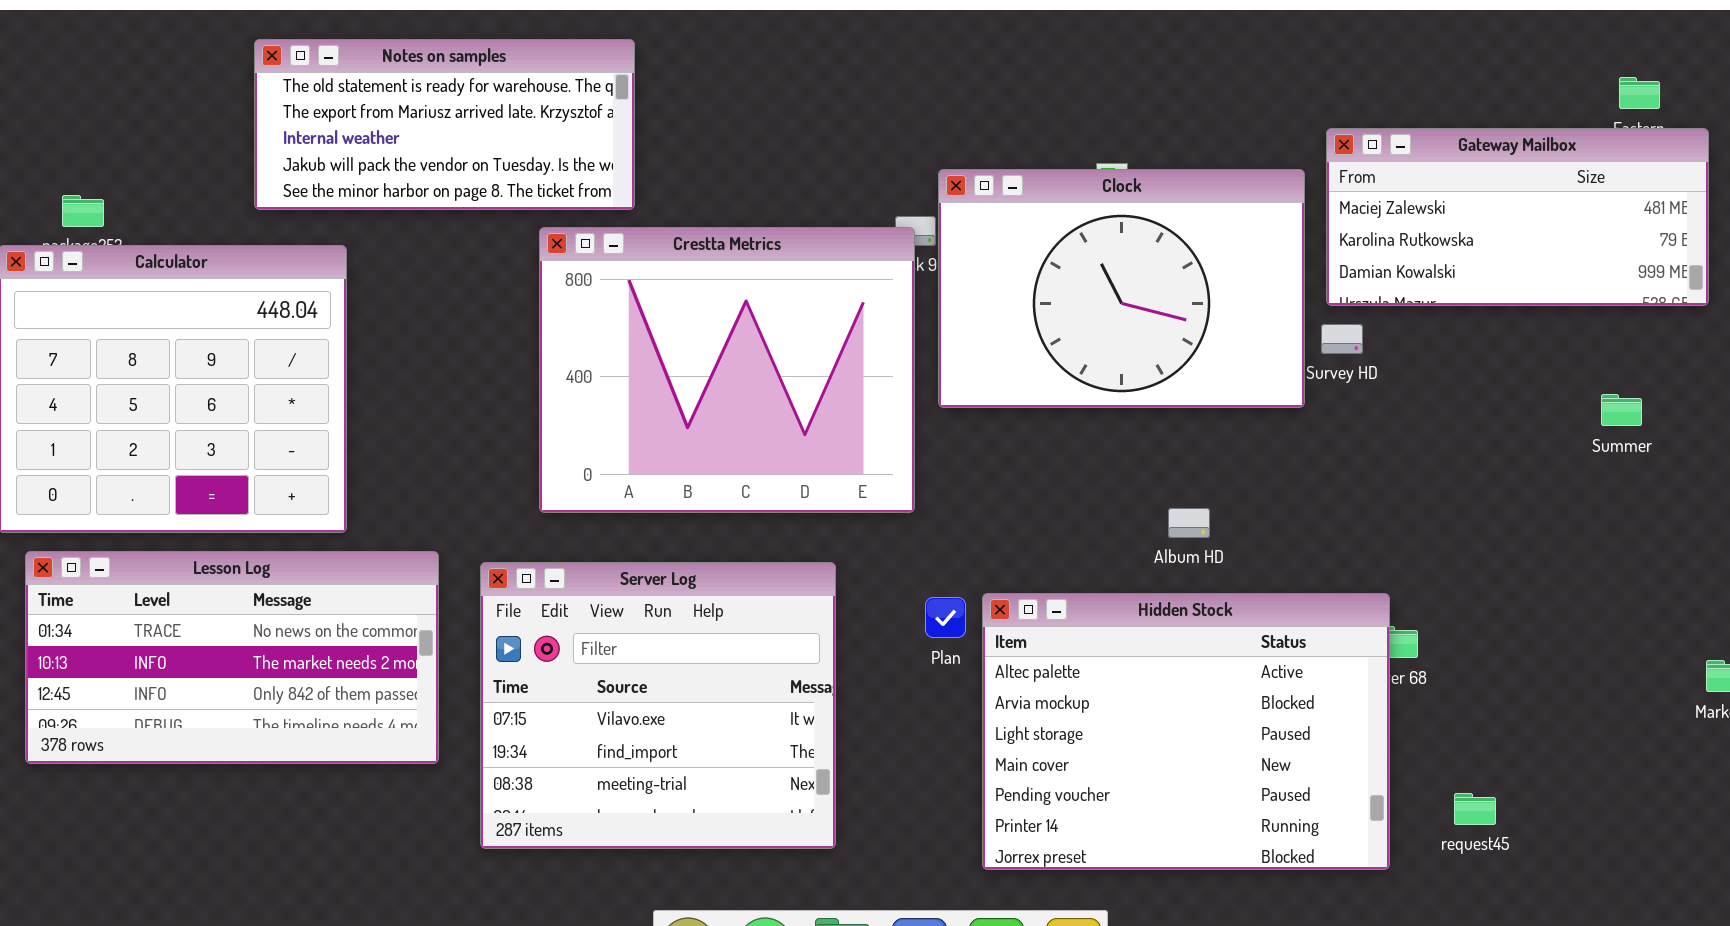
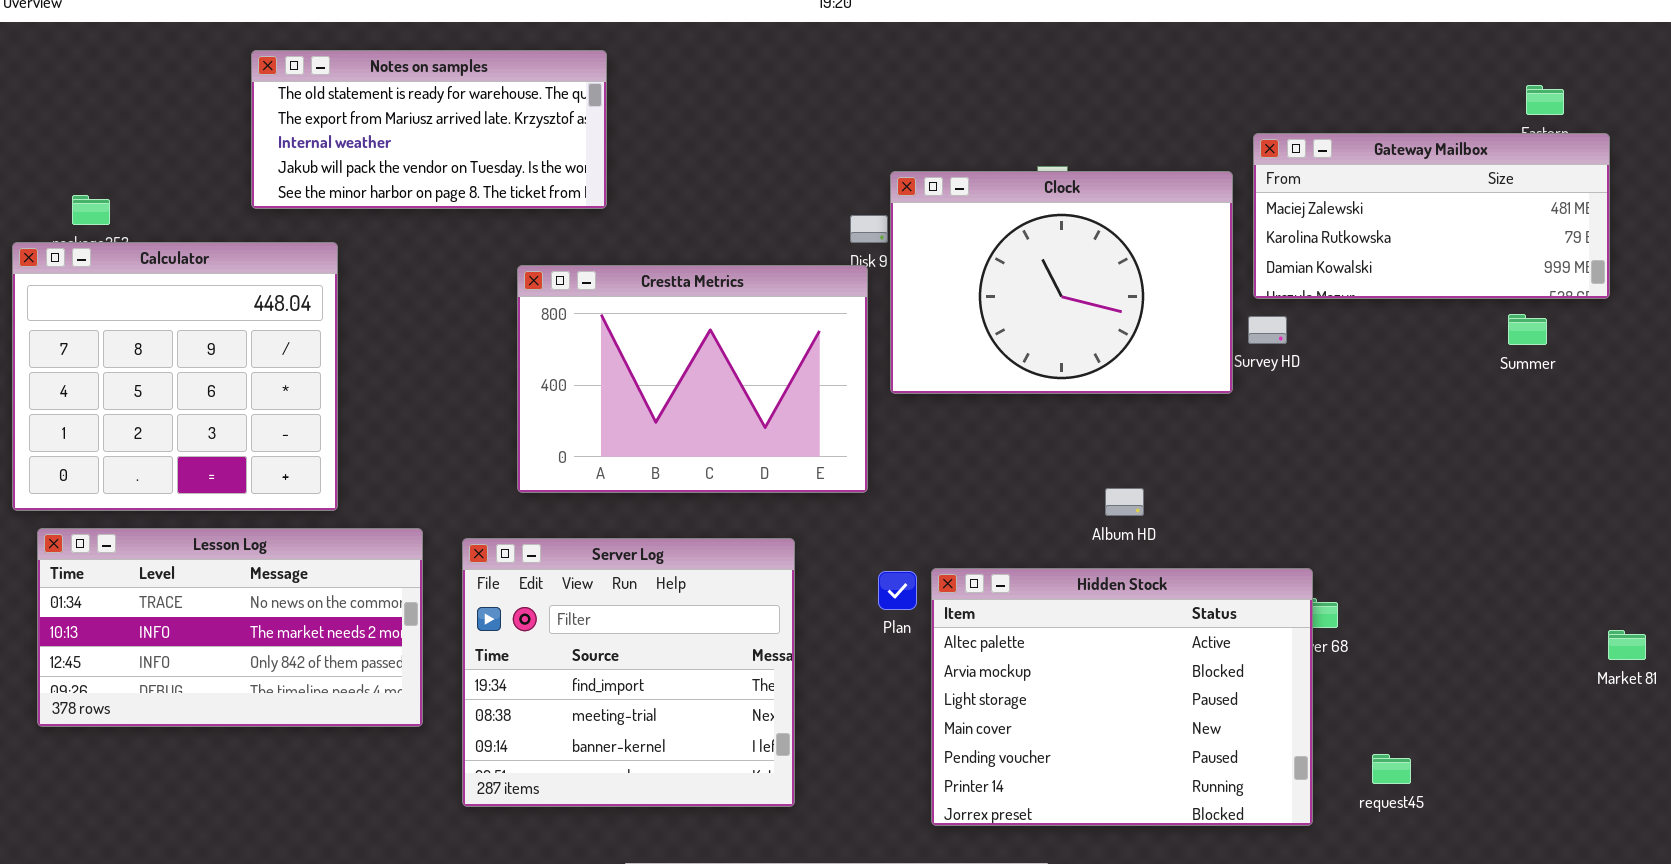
Crestta Metrics: [539,227,915,513] -> [517,265,868,493], resized
Summer: [1601,394,1642,426] -> [1508,314,1547,345], moved
Server Log: [480,562,836,849] -> [462,538,795,807], scrolled down 1 row

